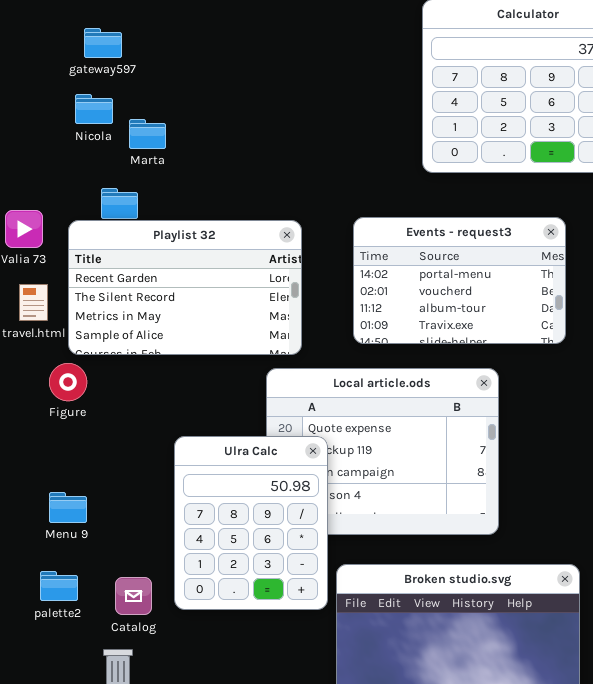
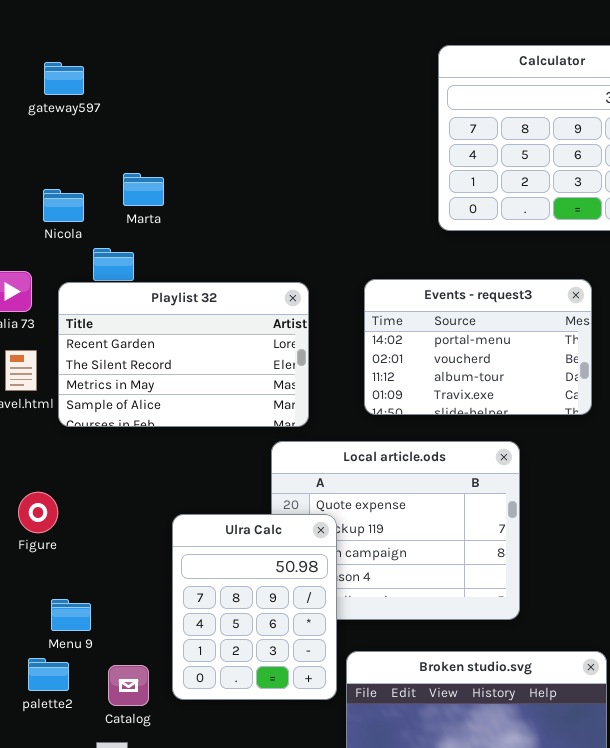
gateway597: [84,28,122,58] -> [44,62,84,95], moved
Nicola: [75,94,113,124] -> [43,189,84,222], moved
Figure: [49,363,87,401] -> [18,492,58,533], moved
Menu 9: [49,492,87,523] -> [51,599,91,631], moved

